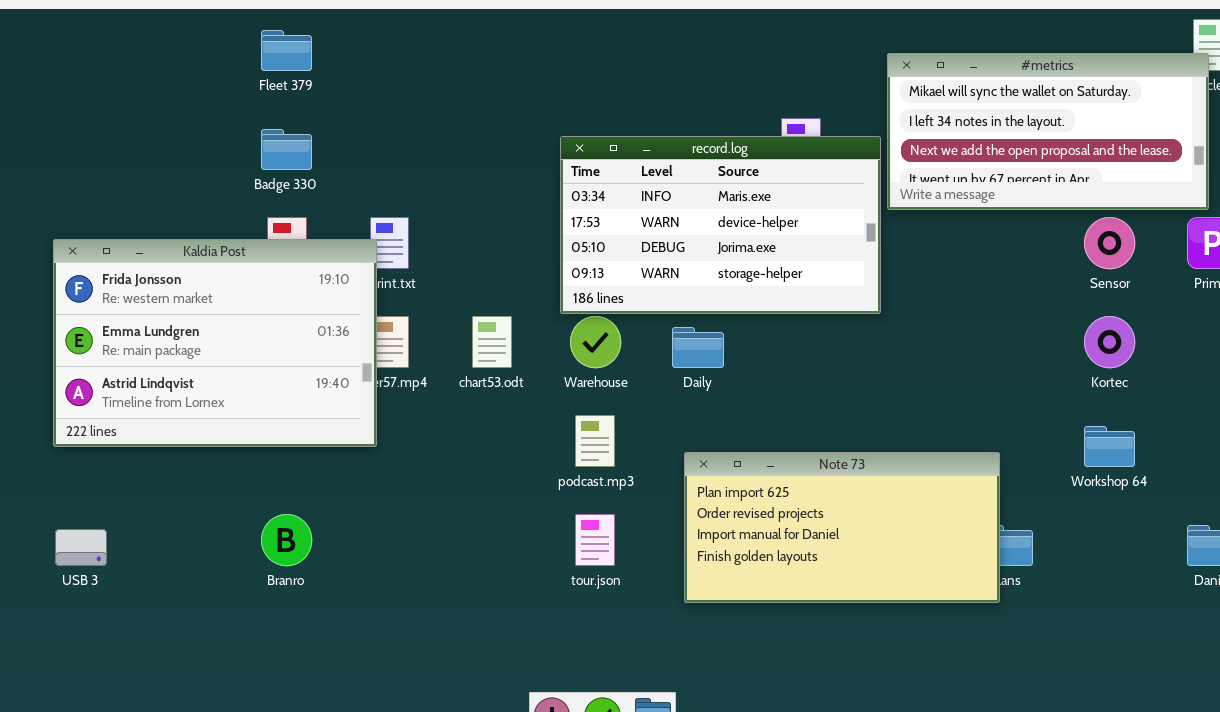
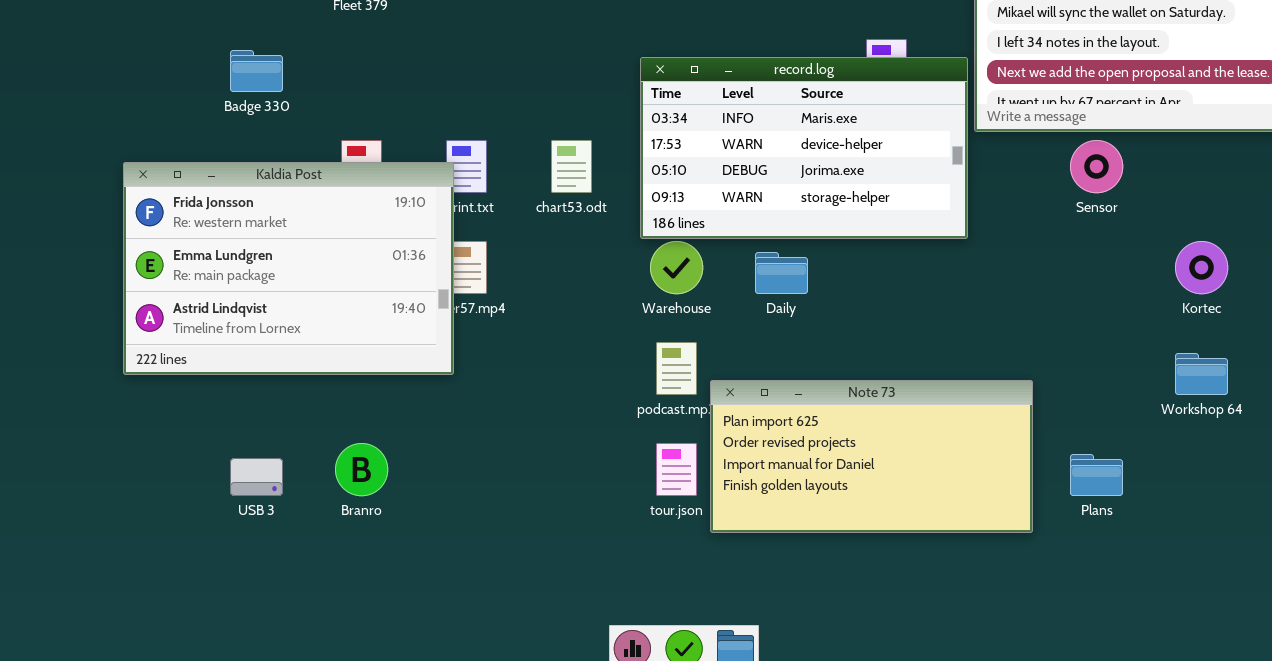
Badge 330: [261,129,312,170] -> [230,50,283,92], moved
Sensor: [1084,217,1135,269] -> [1070,140,1123,193], moved
chart53.odt: [472,316,512,368] -> [551,140,592,193], moved
Note 73: [684,452,1000,603] -> [710,380,1033,533], moved
USB 3: [55,529,107,566] -> [230,458,283,496], moved

